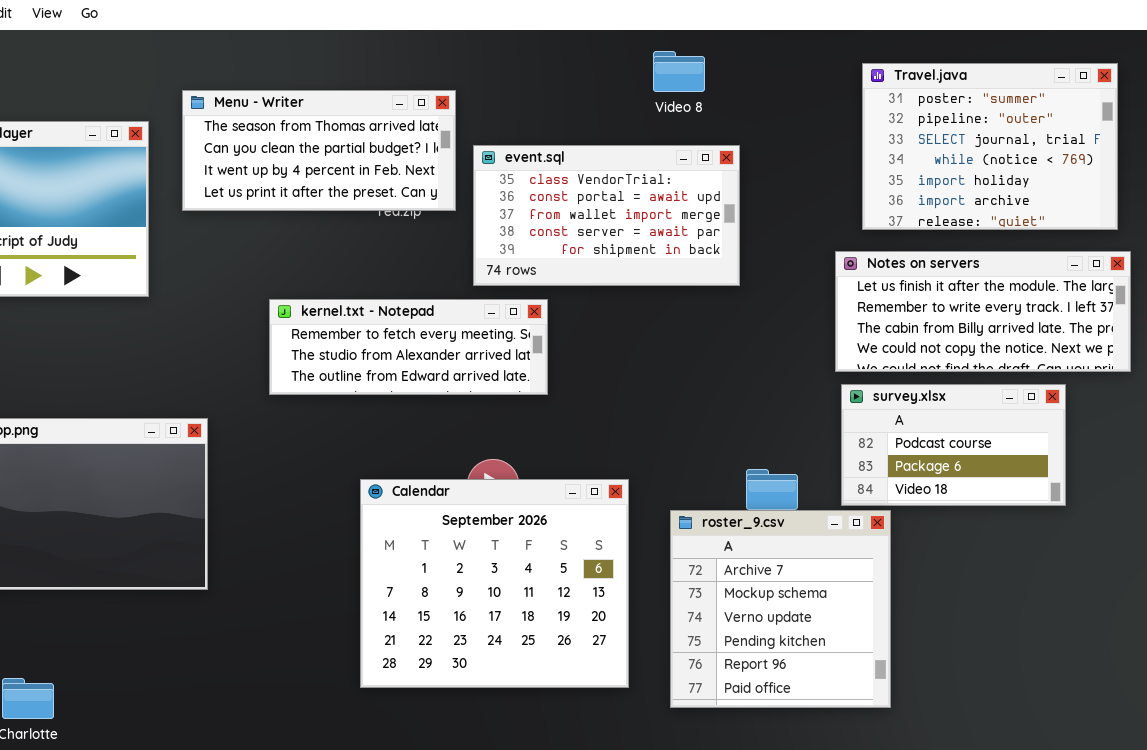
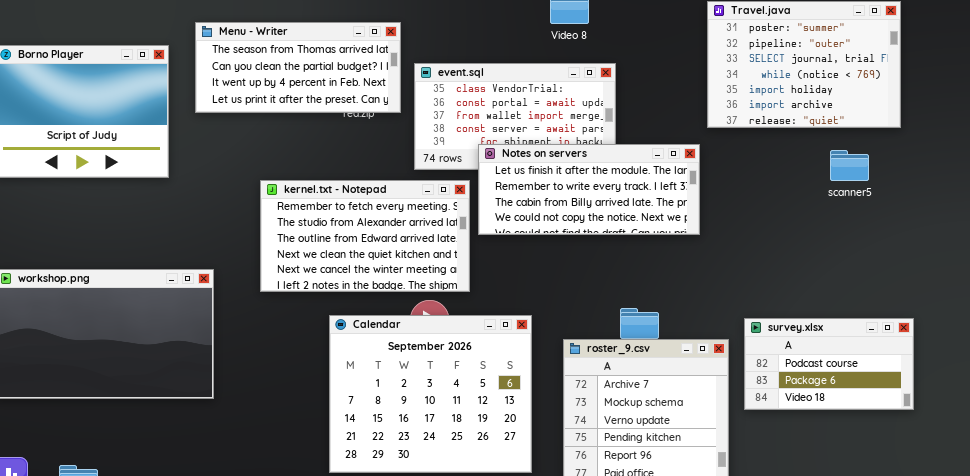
Notes on servers: [835,251,1131,372] -> [478,144,700,235], moved
kernel.txt - Notepad: [269,299,548,395] -> [260,180,470,292], resized
survey.xlsx: [841,384,1066,506] -> [744,318,914,410], moved

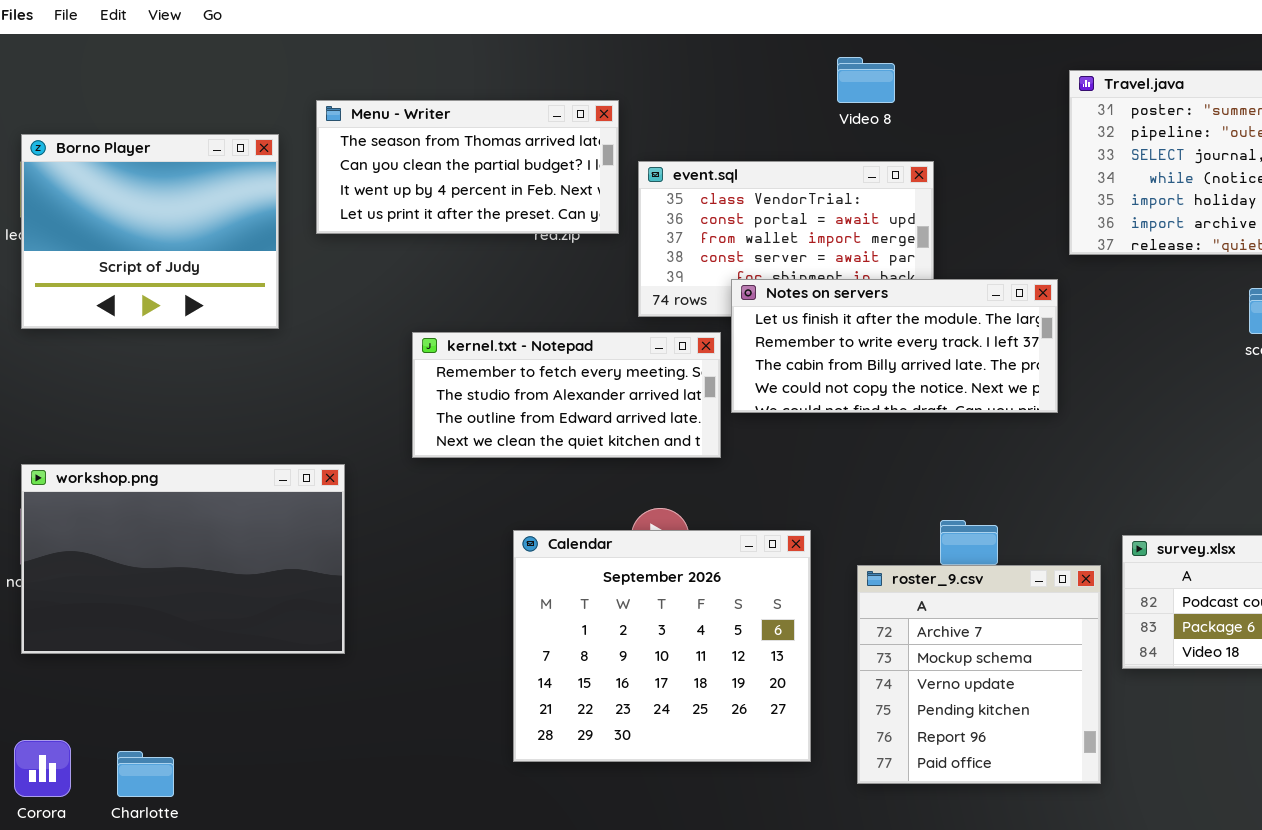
kernel.txt - Notepad: [260,180,470,292] -> [412,332,721,458], resized

